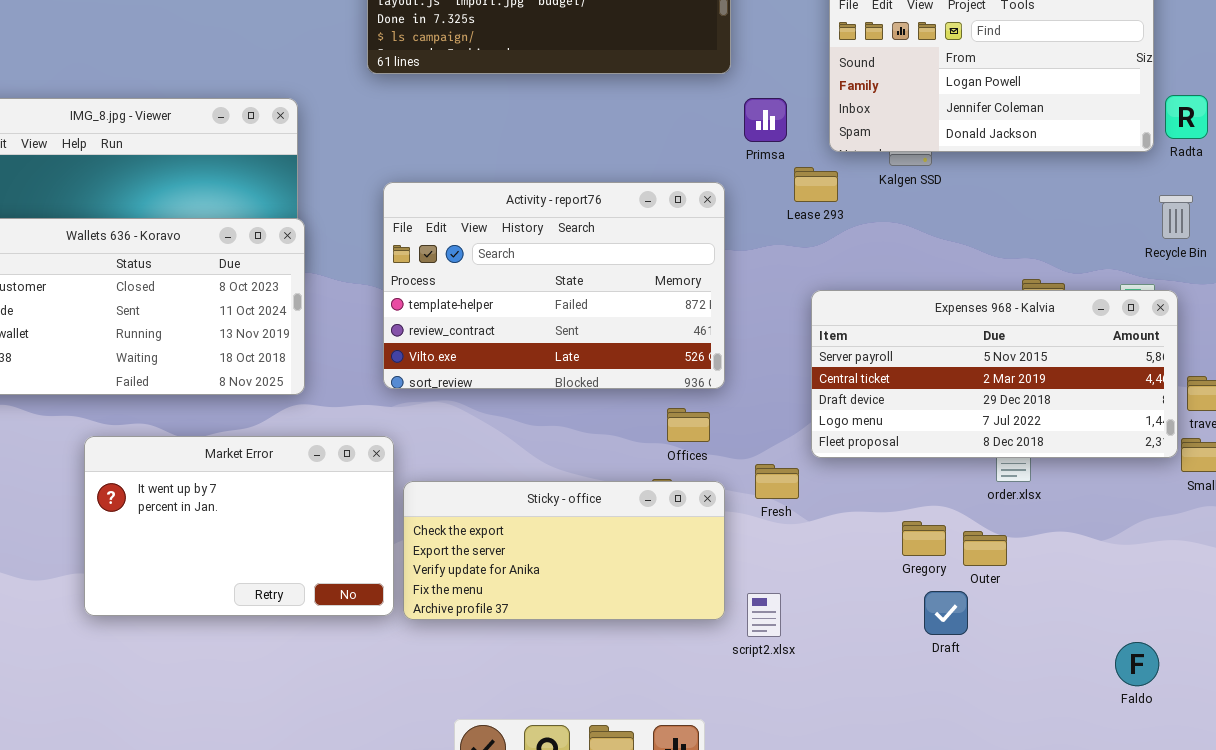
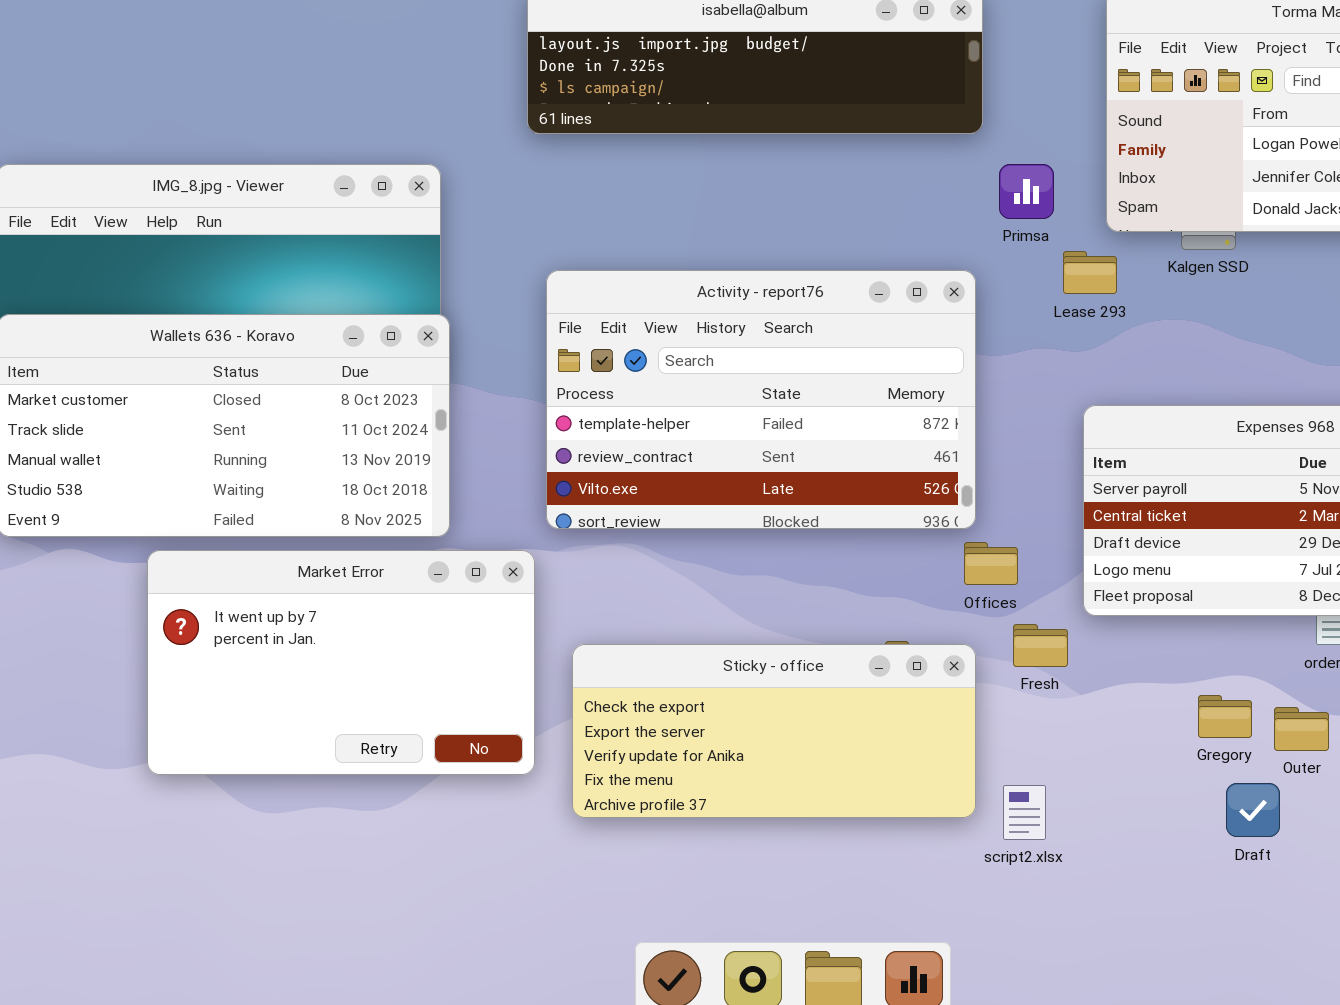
Offices: [667,408,710,442] -> [964,542,1018,585], moved
Market Error: [84,436,394,616] -> [147,550,535,775], moved

